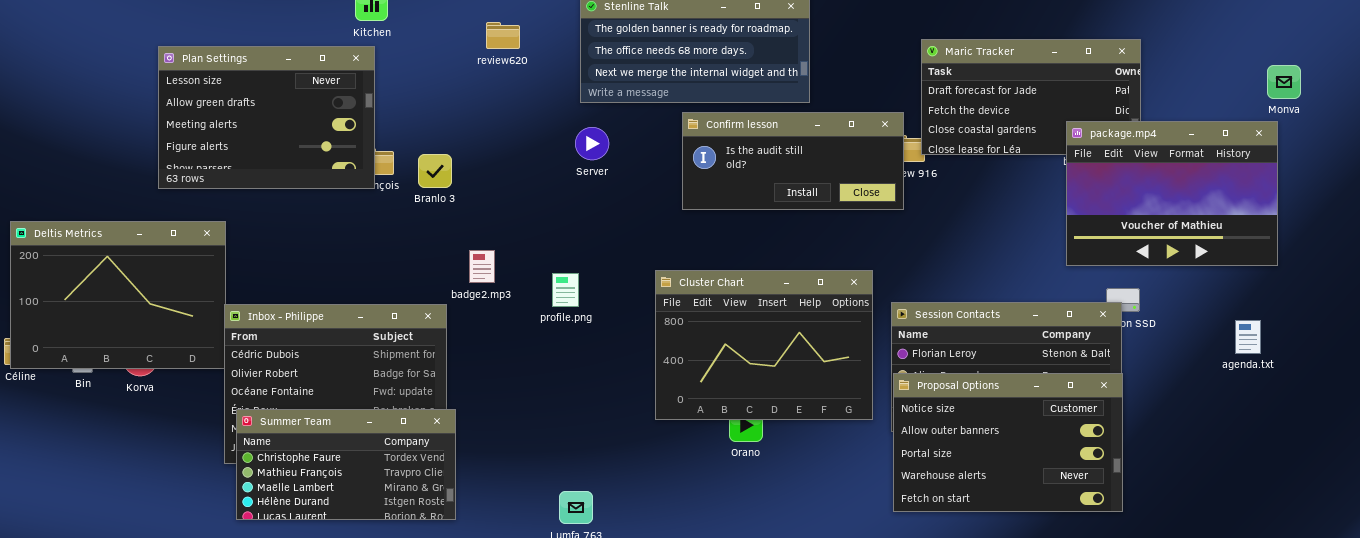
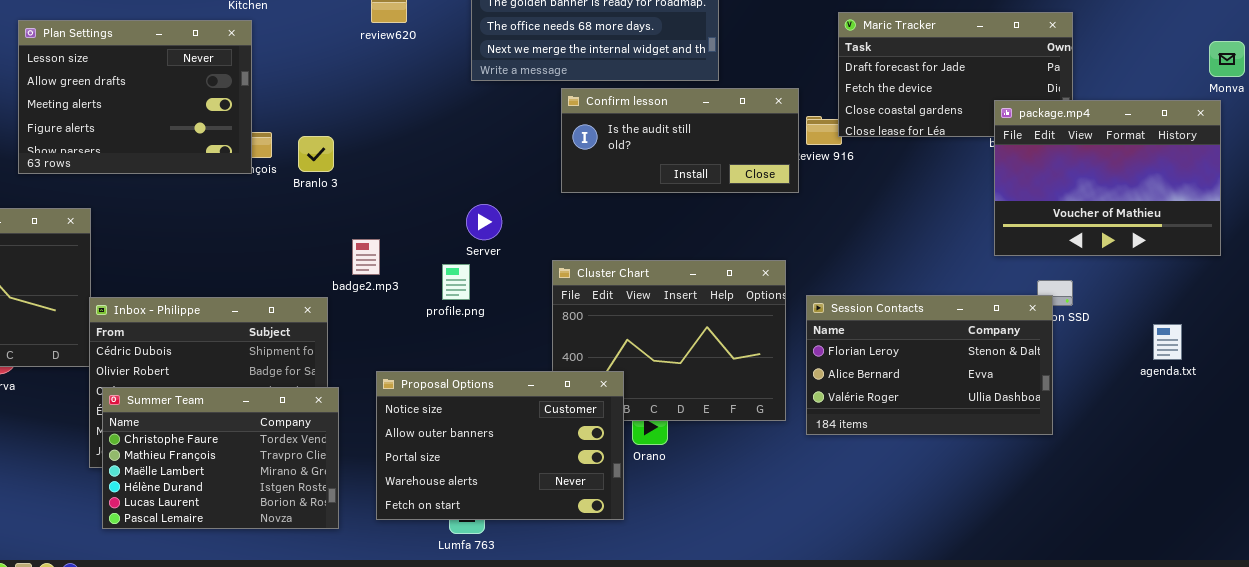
Confirm lesson: [682,112,904,210] -> [561,88,799,193], moved
Server: [575,127,609,160] -> [466,204,502,240], moved
agenda.txt: [1235,320,1261,354] -> [1153,324,1182,360], moved
Proposal Options: [893,373,1123,512] -> [376,371,624,520], moved
Summer Team: [236,409,456,520] -> [102,387,339,529], resized

